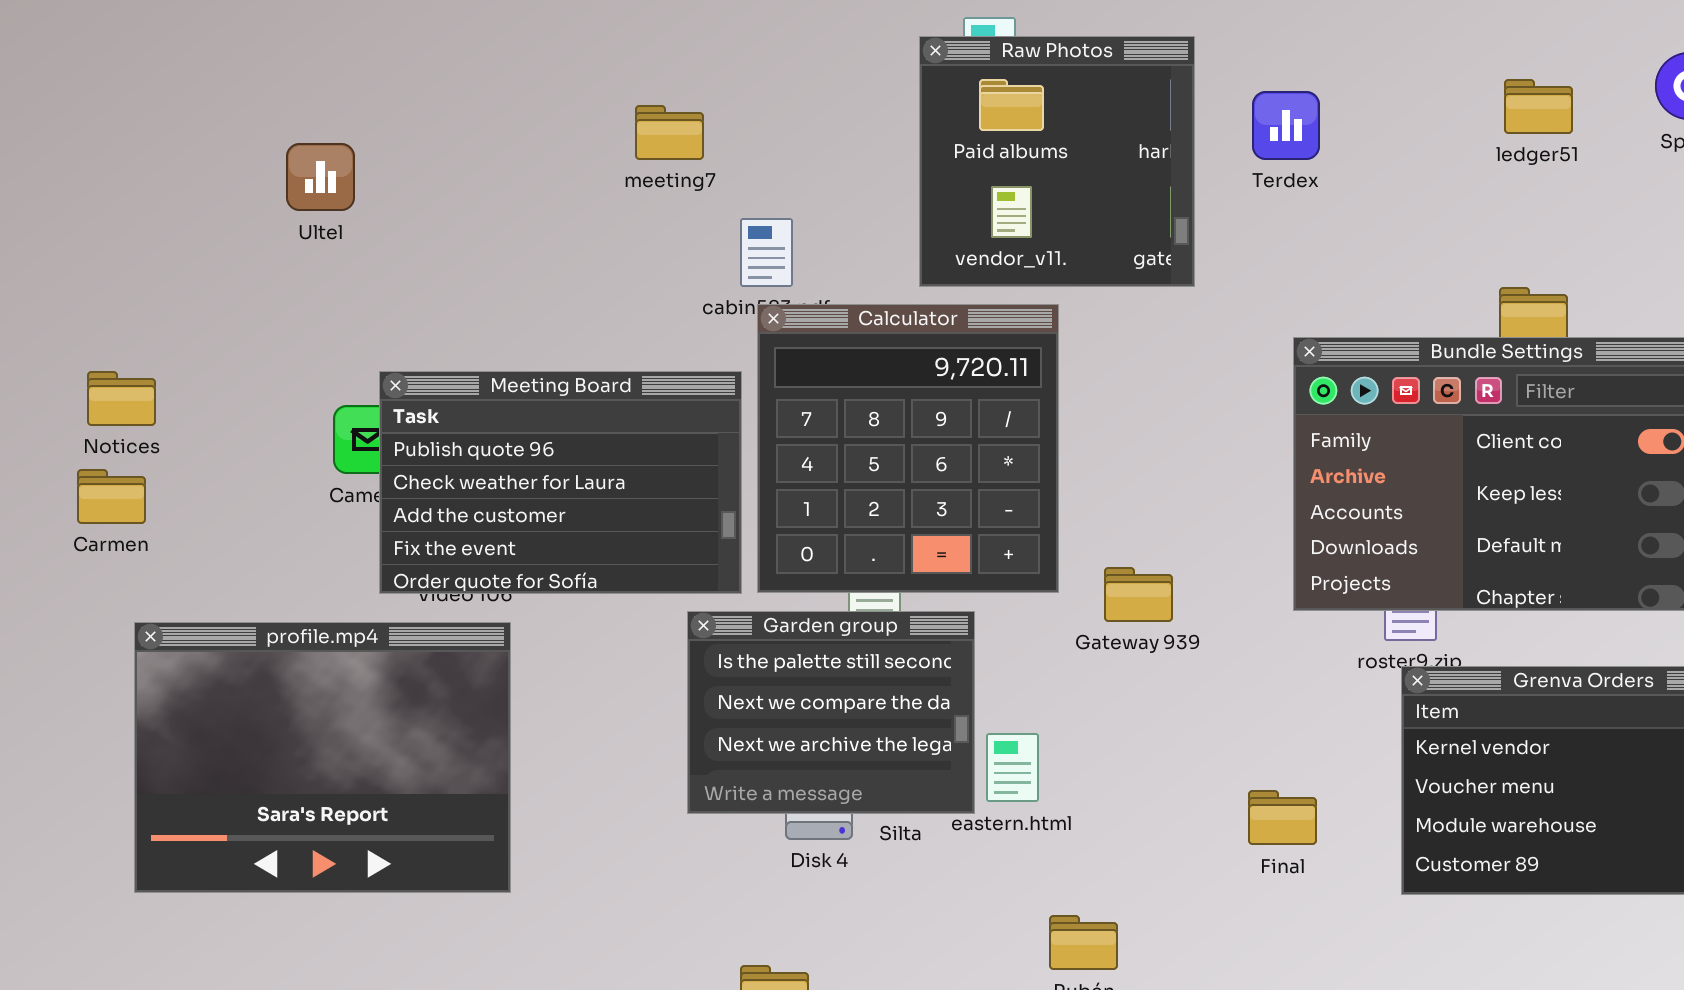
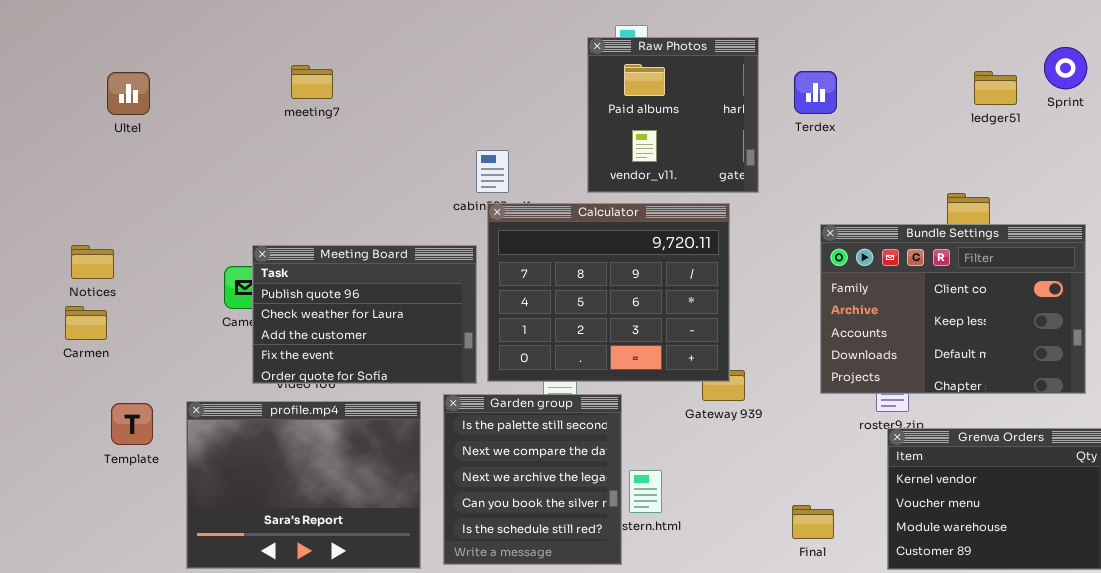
ledger51: [1504,79,1573,134] -> [974,71,1017,105], moved
meeting7: [635,105,704,160] -> [291,65,333,99], moved
Ultel: [286,143,355,211] -> [107,72,150,115], moved
Calculator: [757,304,1059,593] -> [487,203,730,382], resized
Garden group: [687,611,975,814] -> [443,394,622,565], resized
profile.mp4: [134,622,511,893] -> [186,401,421,569], moved

